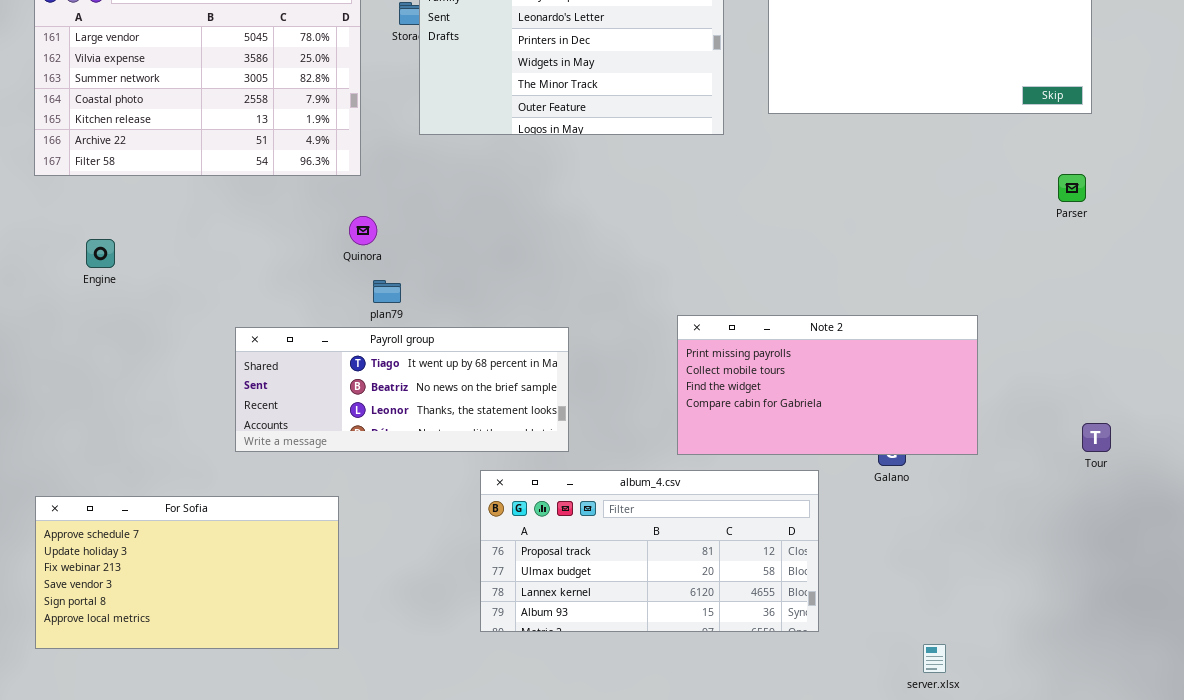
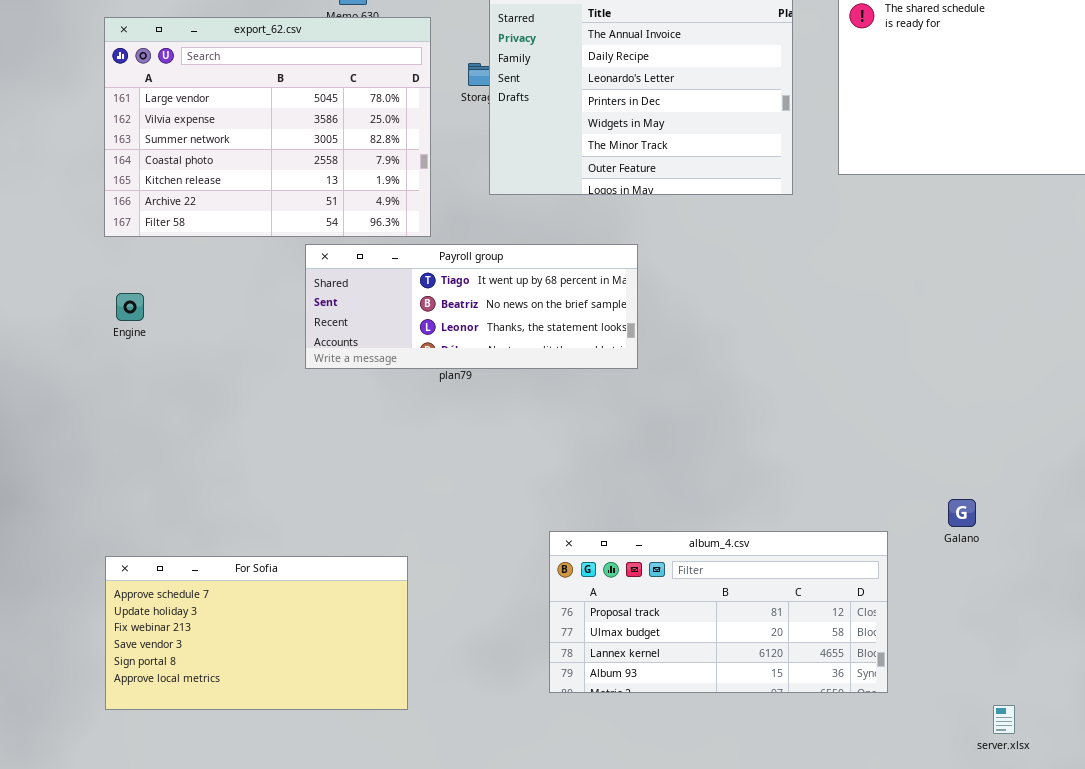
Engine: [86,239,115,268] -> [116,293,144,321], moved
Note 2: [677,315,978,455] -> none, closed
Payroll group: [235,327,569,452] -> [305,244,638,369], moved

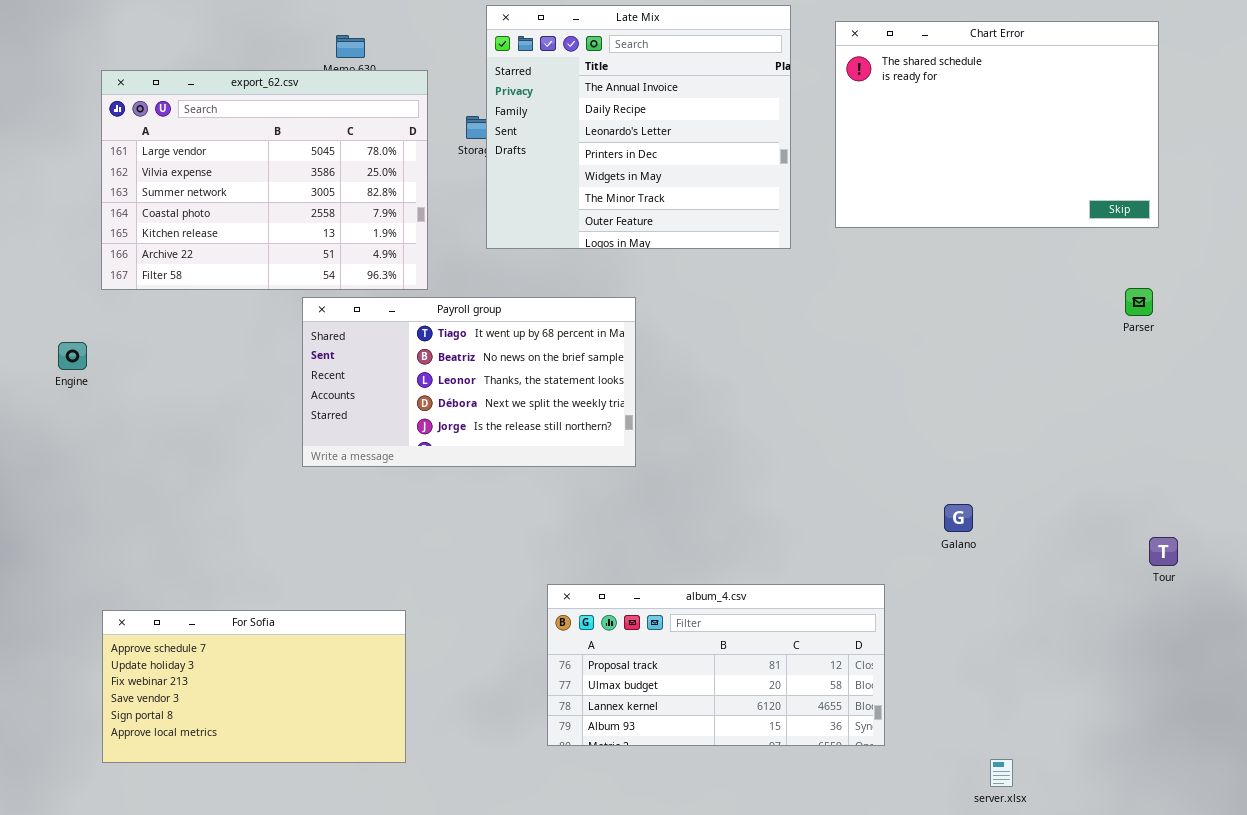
Payroll group: [305,244,638,369] -> [302,297,636,467], resized
Engine: [116,293,144,321] -> [58,342,87,370], moved
Galano: [948,499,976,527] -> [944,504,973,532], moved

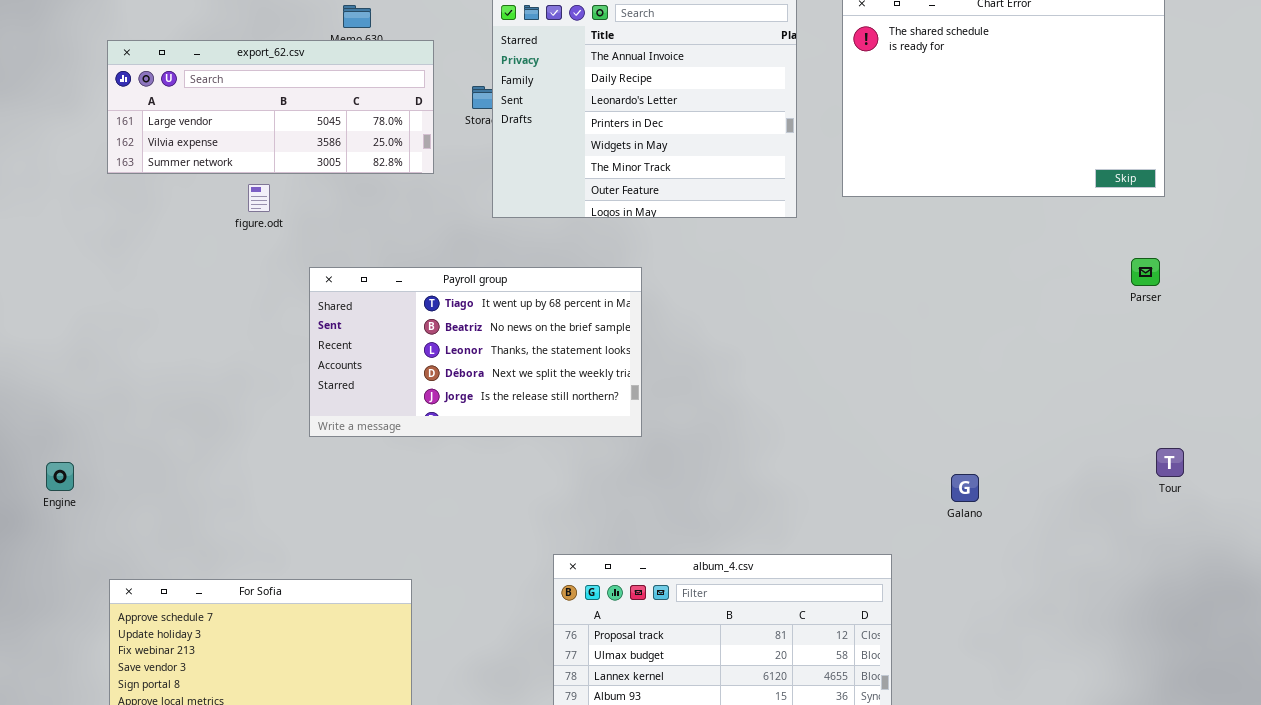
export_62.csv: [101,70,428,290] -> [107,40,434,174], resized
Engine: [58,342,87,370] -> [46,462,74,491], moved
Tour: [1149,537,1178,566] -> [1156,448,1184,477], moved

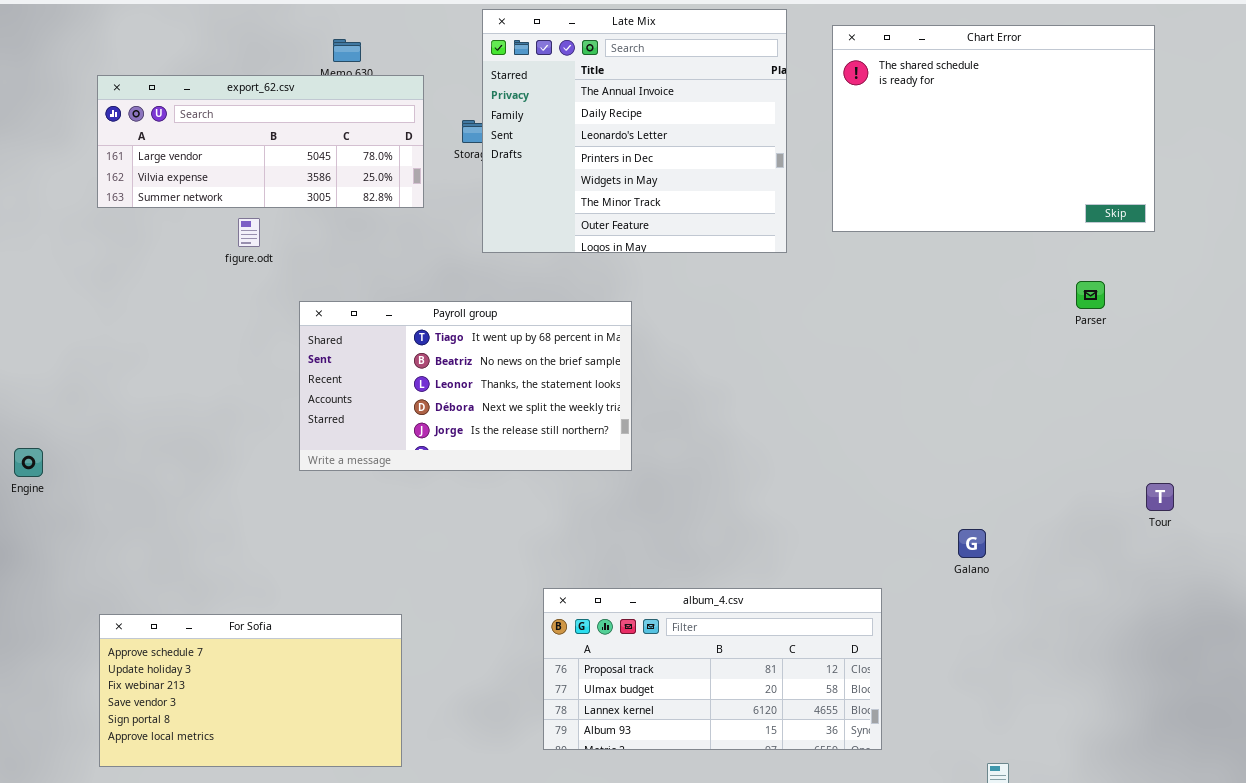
Parser: [1131,258,1160,286] -> [1076,281,1105,309], moved
Engine: [46,462,74,491] -> [14,448,43,477], moved
Galano: [951,474,979,502] -> [958,529,986,558], moved

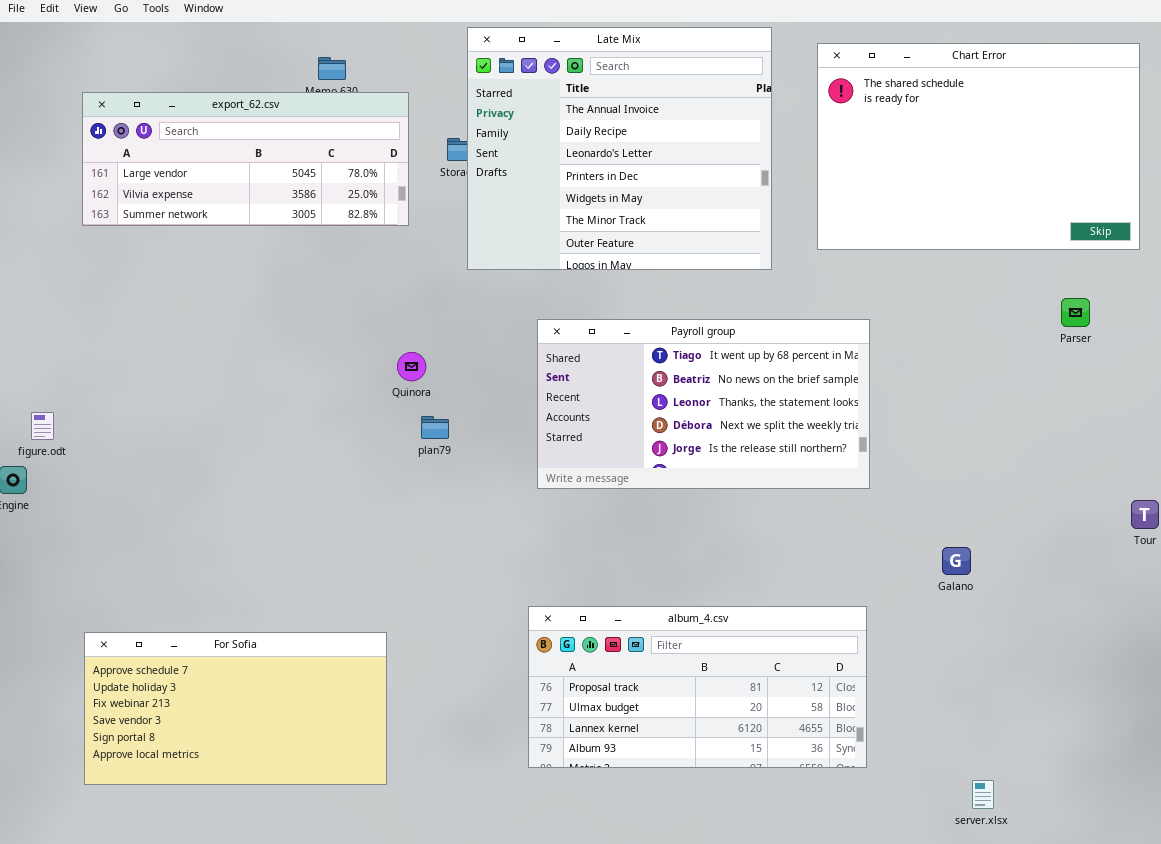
figure.odt: [238,218,260,247] -> [31,412,54,440], moved
Payroll group: [299,301,632,471] -> [537,319,870,489], moved

